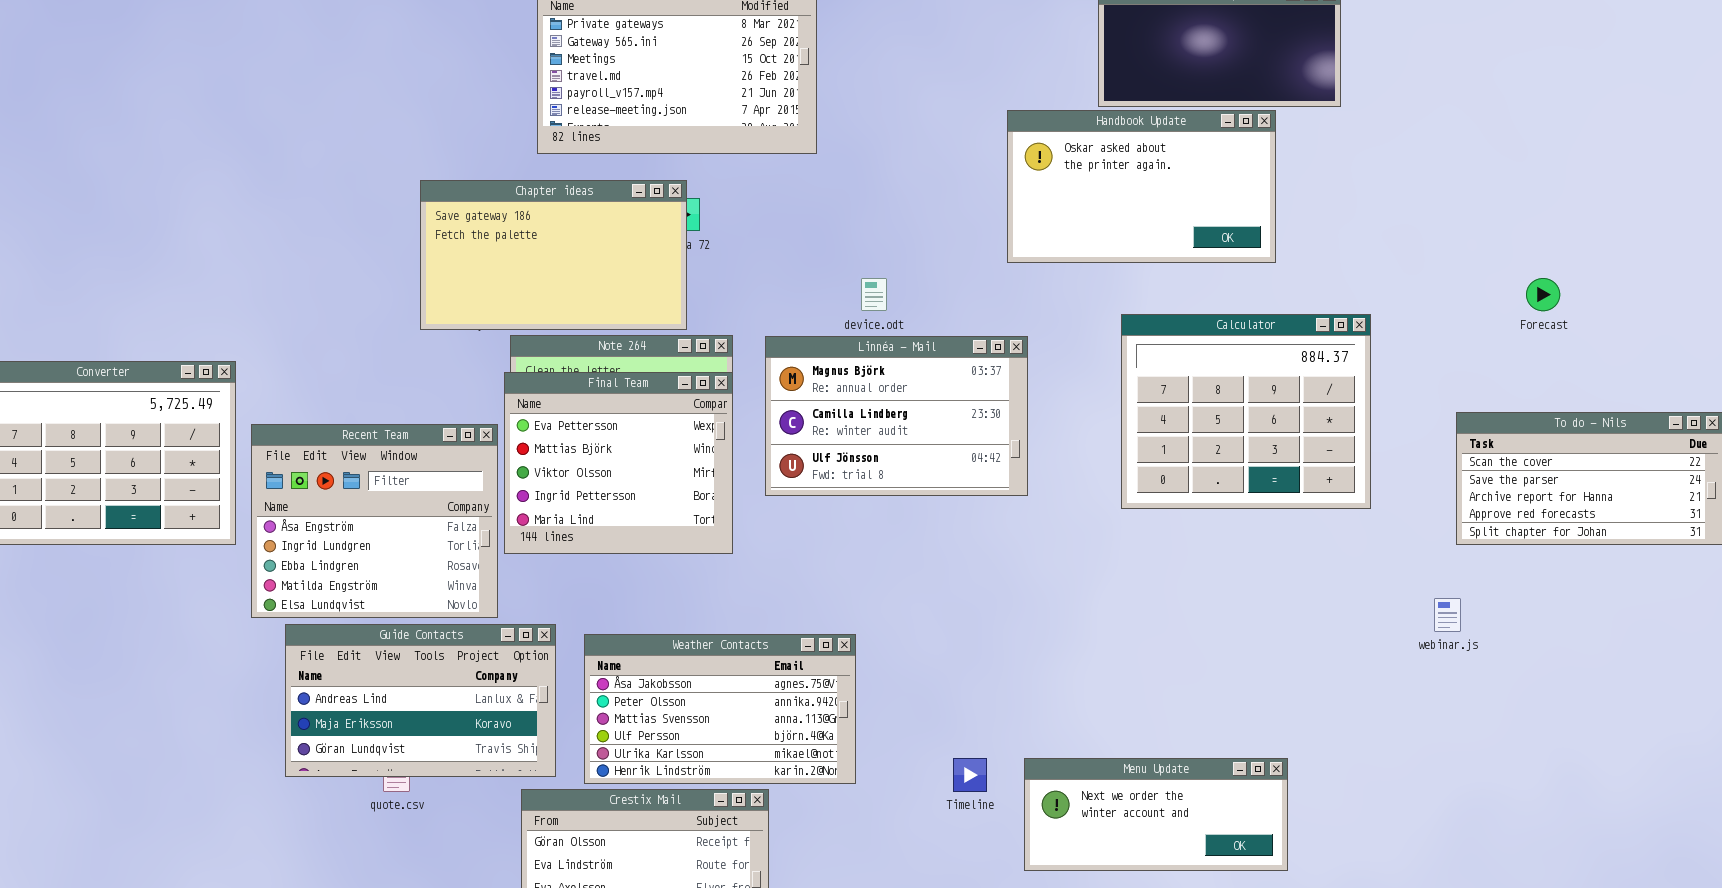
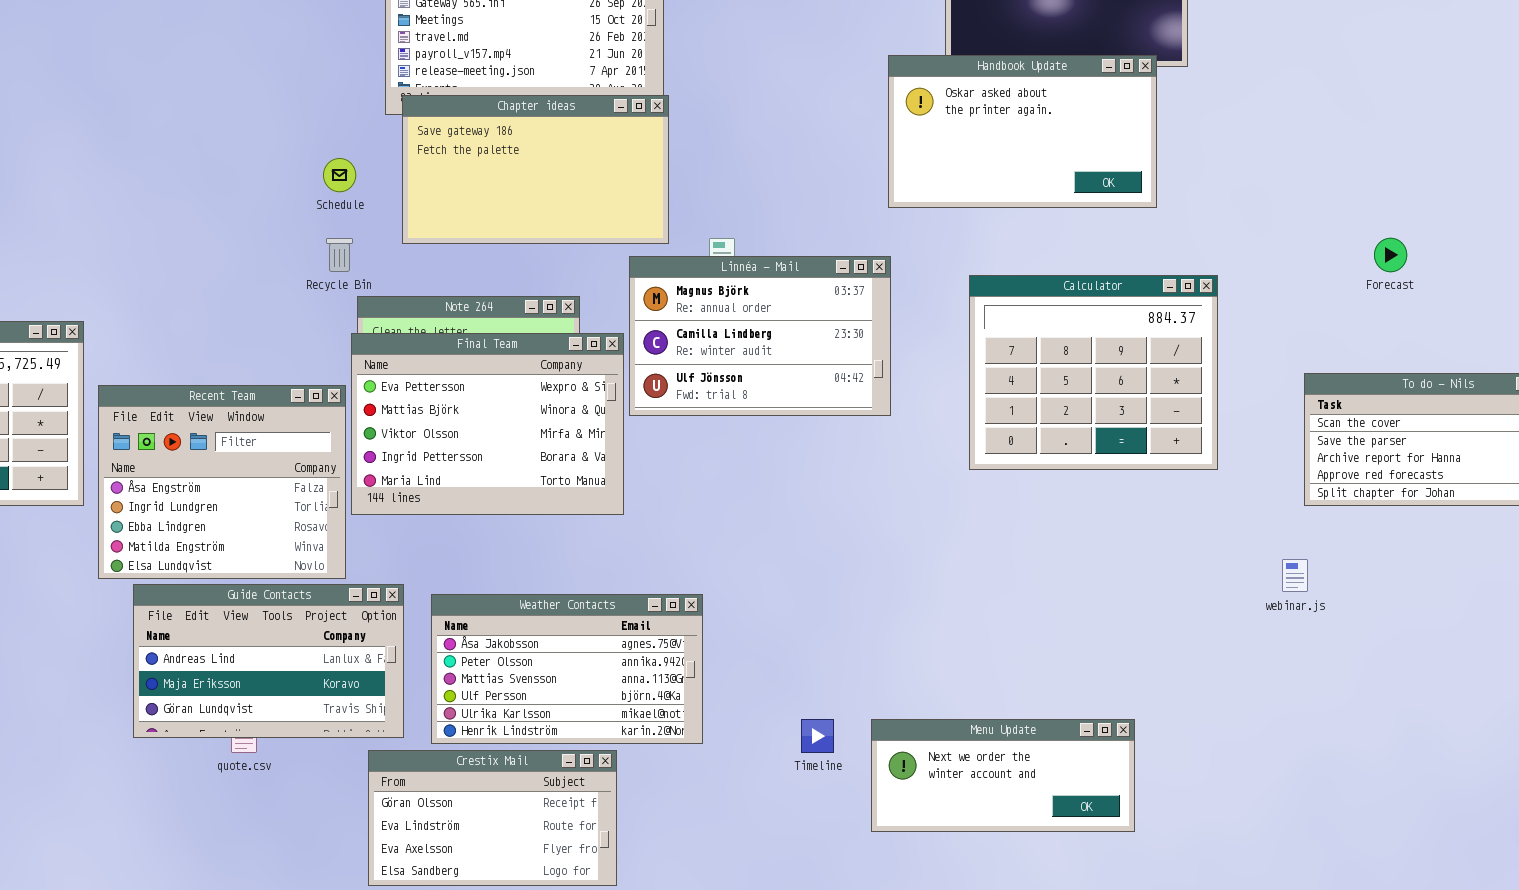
Handbook Update: [1007,110,1276,263] -> [888,55,1157,208], moved
Chapter ideas: [420,180,687,330] -> [402,95,669,244], moved
Linnéa - Mail: [765,336,1028,496] -> [629,256,891,416], moved
Final Team: [504,372,733,554] -> [351,333,624,515], resized

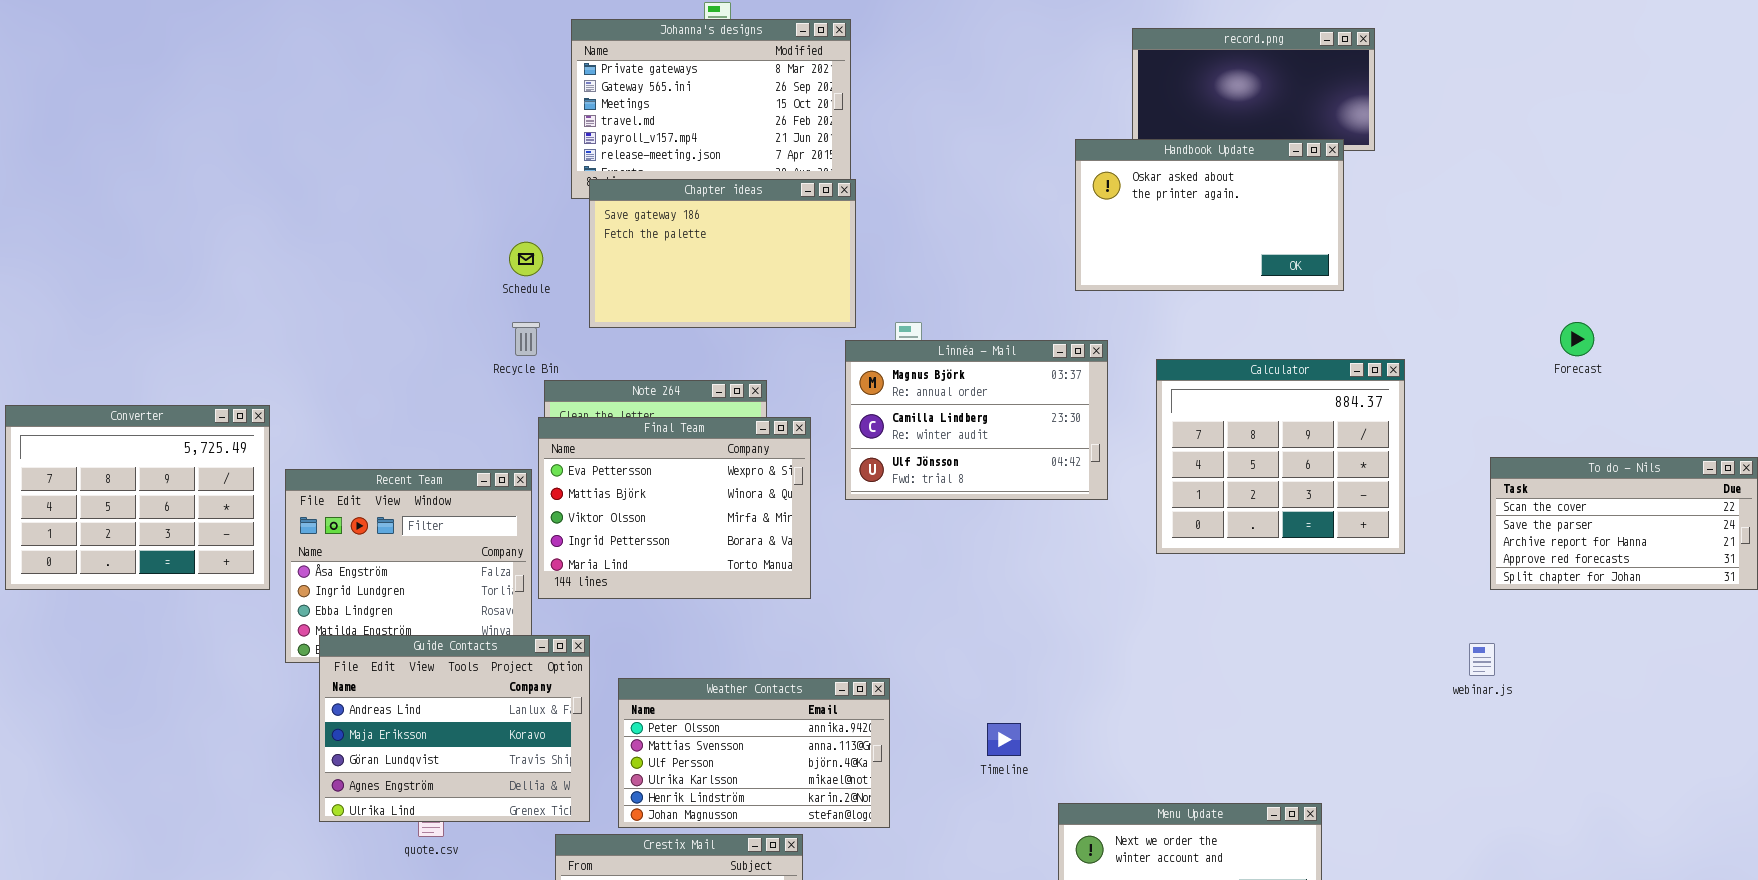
Linnéa - Mail: [629,256,891,416] -> [845,340,1108,500], moved
Guide Contacts: [133,584,404,738] -> [319,635,590,822], resized
Weather Contacts: [431,594,703,744] -> [618,678,890,828], scrolled down 1 row
Timeline: [801,719,834,753] -> [987,723,1021,756], moved

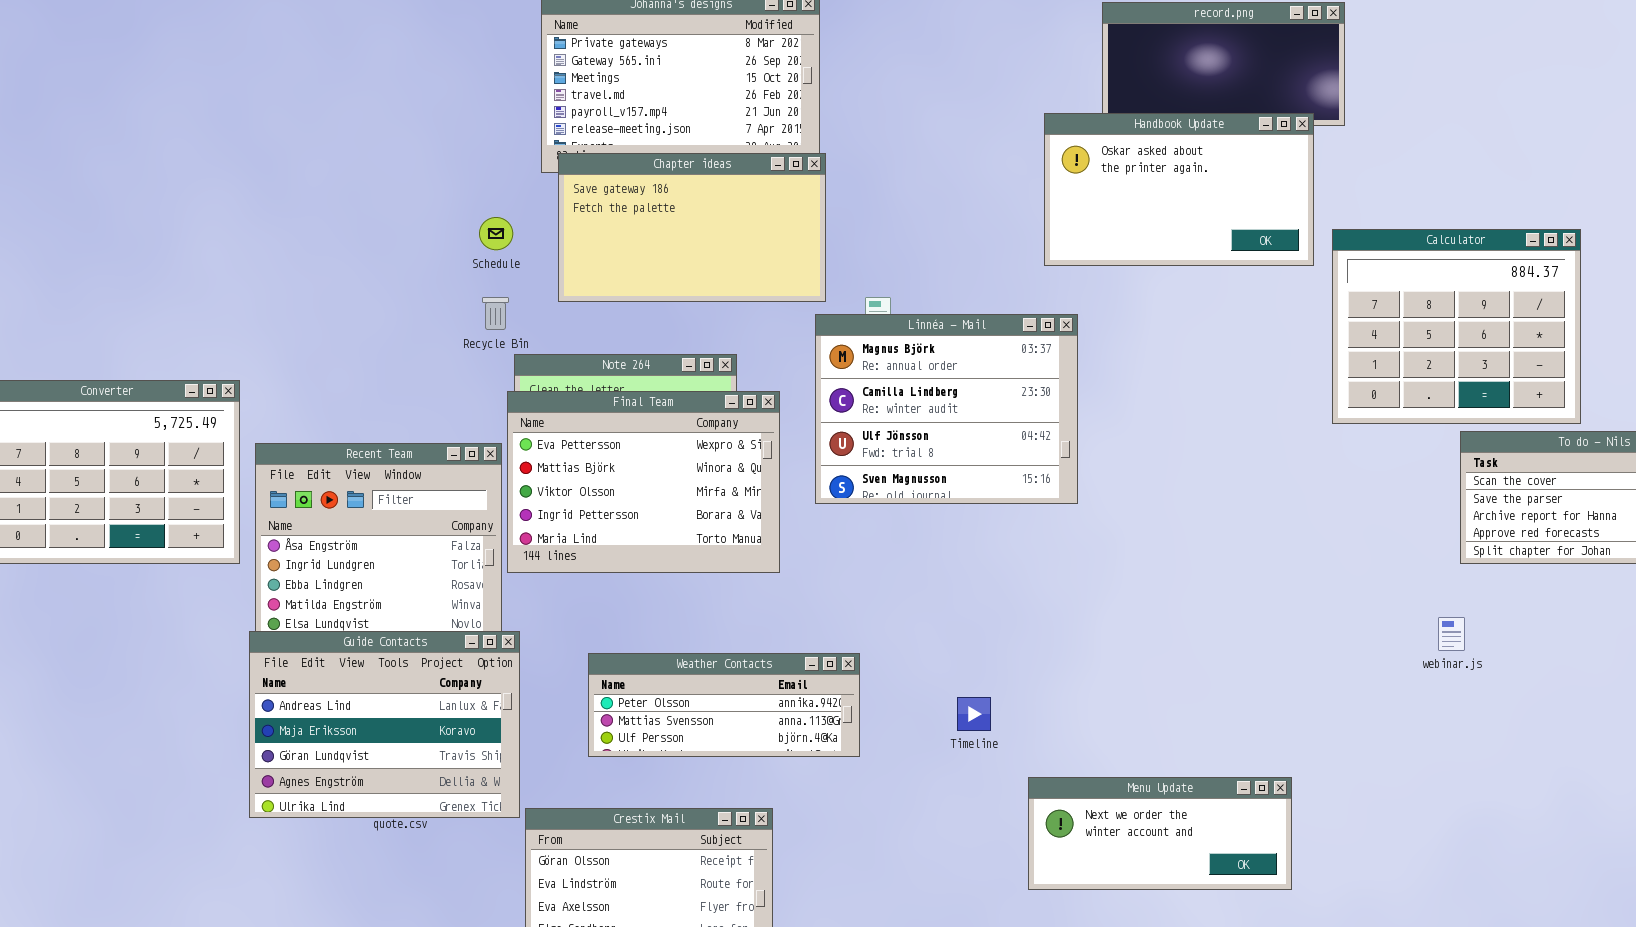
Linnéa - Mail: [845,340,1108,500] -> [815,314,1078,504], resized
Calculator: [1156,359,1405,554] -> [1332,229,1581,424], moved
Guide Contacts: [319,635,590,822] -> [249,631,520,818], moved
Weather Contacts: [618,678,890,828] -> [588,653,860,757], resized

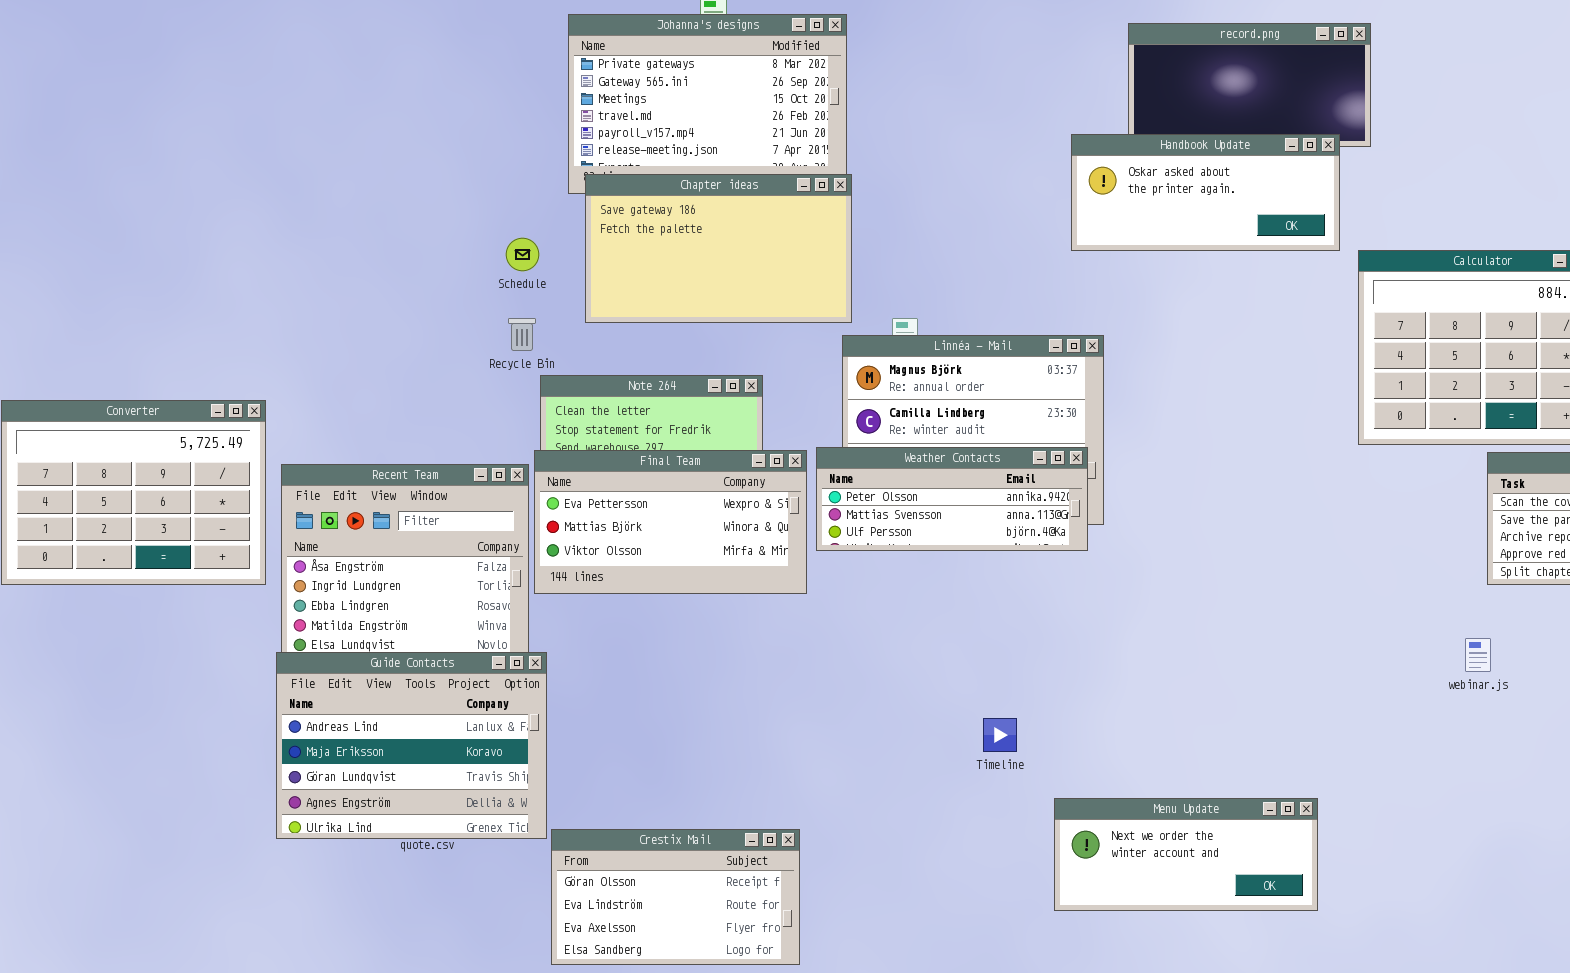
Handbook Update: [1044,113,1314,266] -> [1071,134,1340,251], resized
Final Team: [507,391,780,573] -> [534,450,807,594], resized
Weather Contacts: [588,653,860,757] -> [816,447,1088,551], moved

